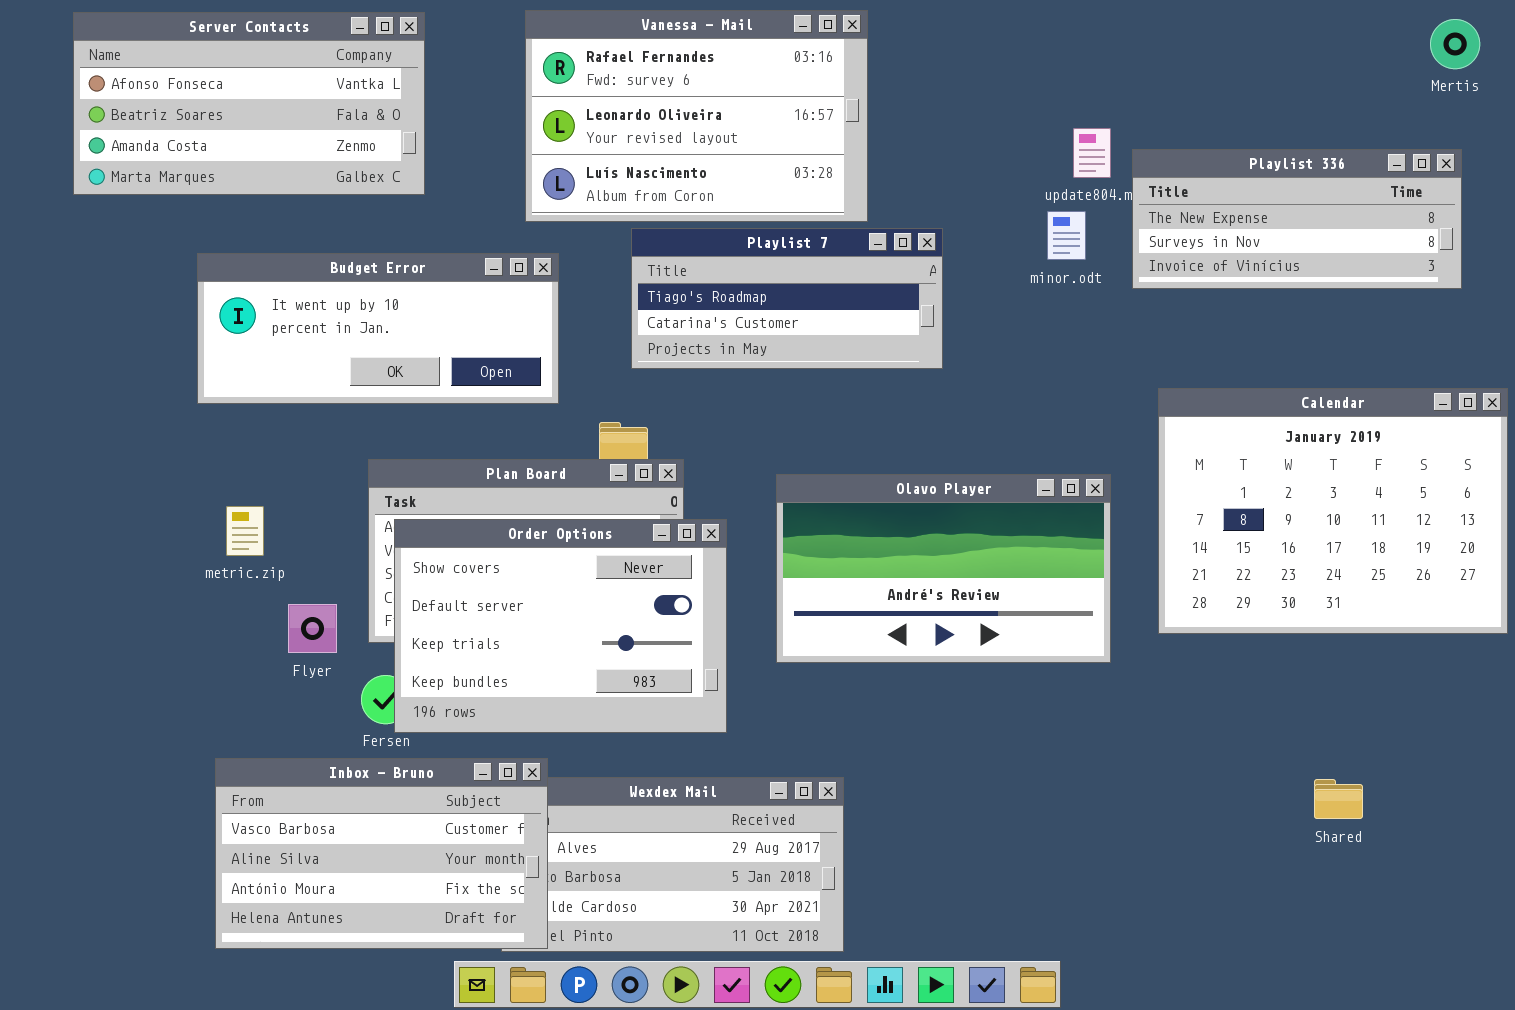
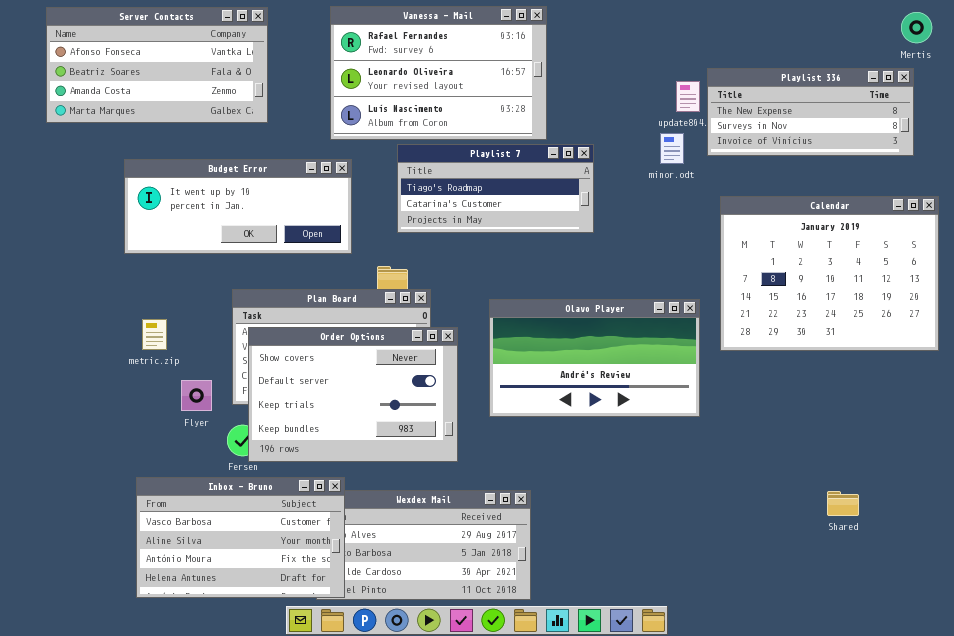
Playlist 336: [1132,149,1462,289] -> [707,68,914,156], moved
Calendar: [1158,388,1508,634] -> [720,196,939,351], moved

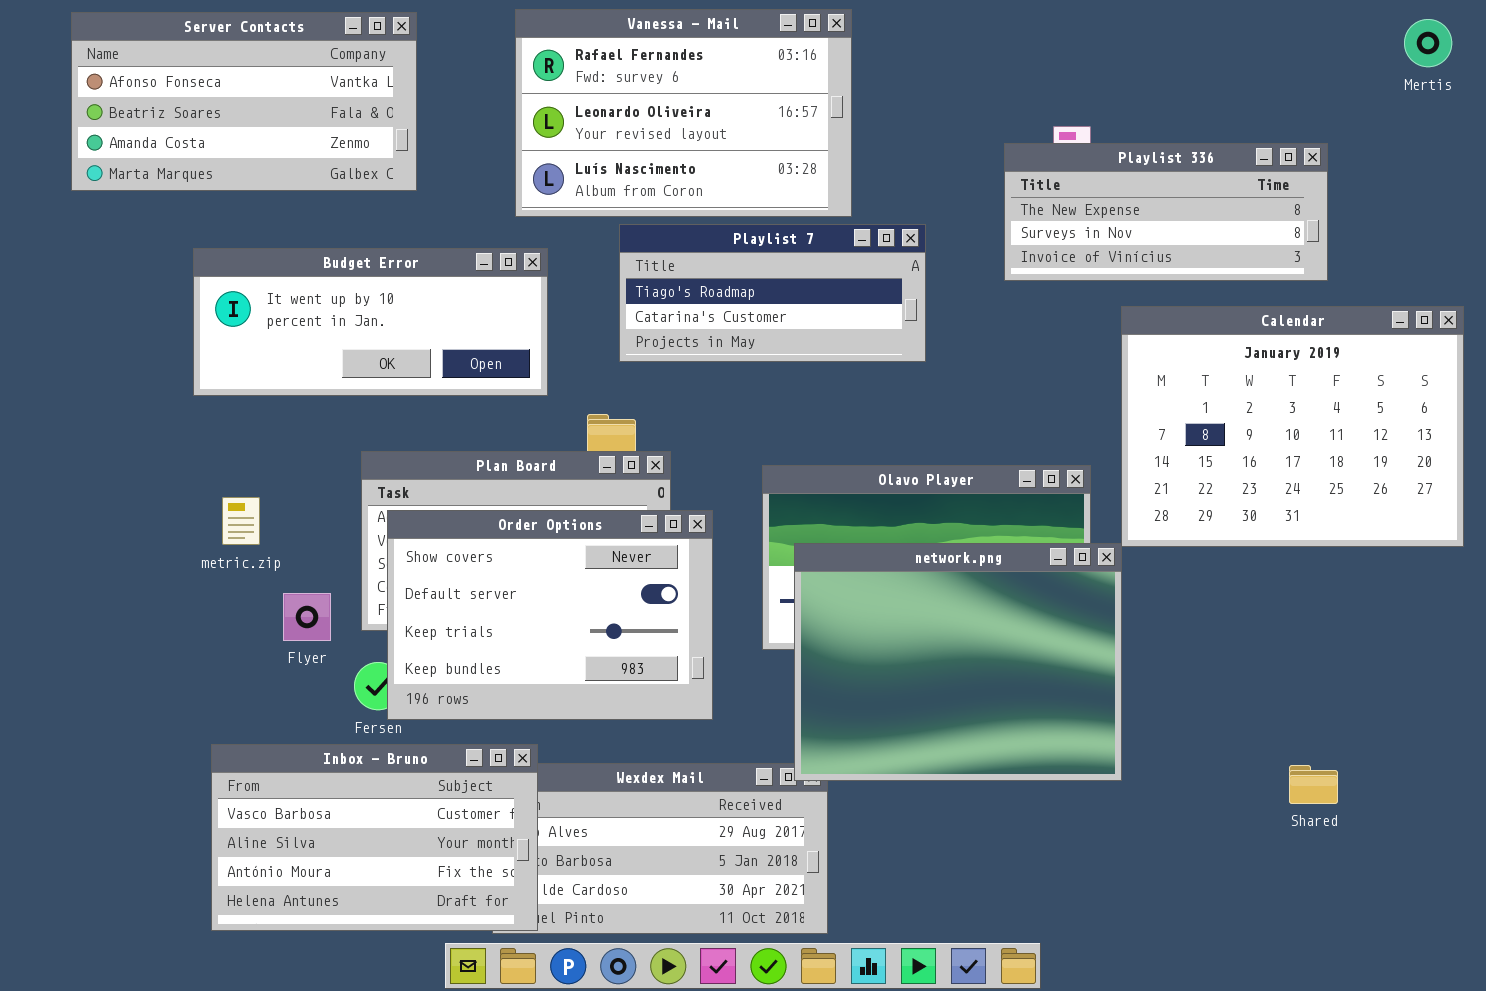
Playlist 336: [707,68,914,156] -> [1004,143,1328,281], moved
network.png: none -> [794,543,1122,781], opened

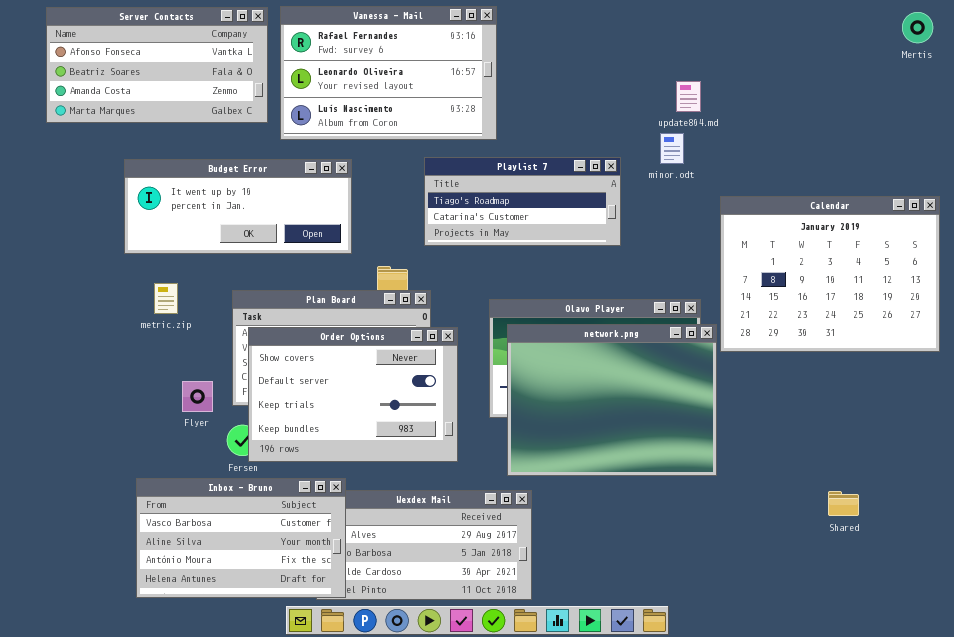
Vanessa - Mail: [515,9,852,217] -> [280,6,497,140], moved
Playlist 336: [1004,143,1328,281] -> none, closed
Playlist 7: [619,224,926,362] -> [424,157,621,246], moved
metric.zip: [222,497,260,545] -> [154,283,178,314], moved
network.png: [794,543,1122,781] -> [507,324,717,476], moved

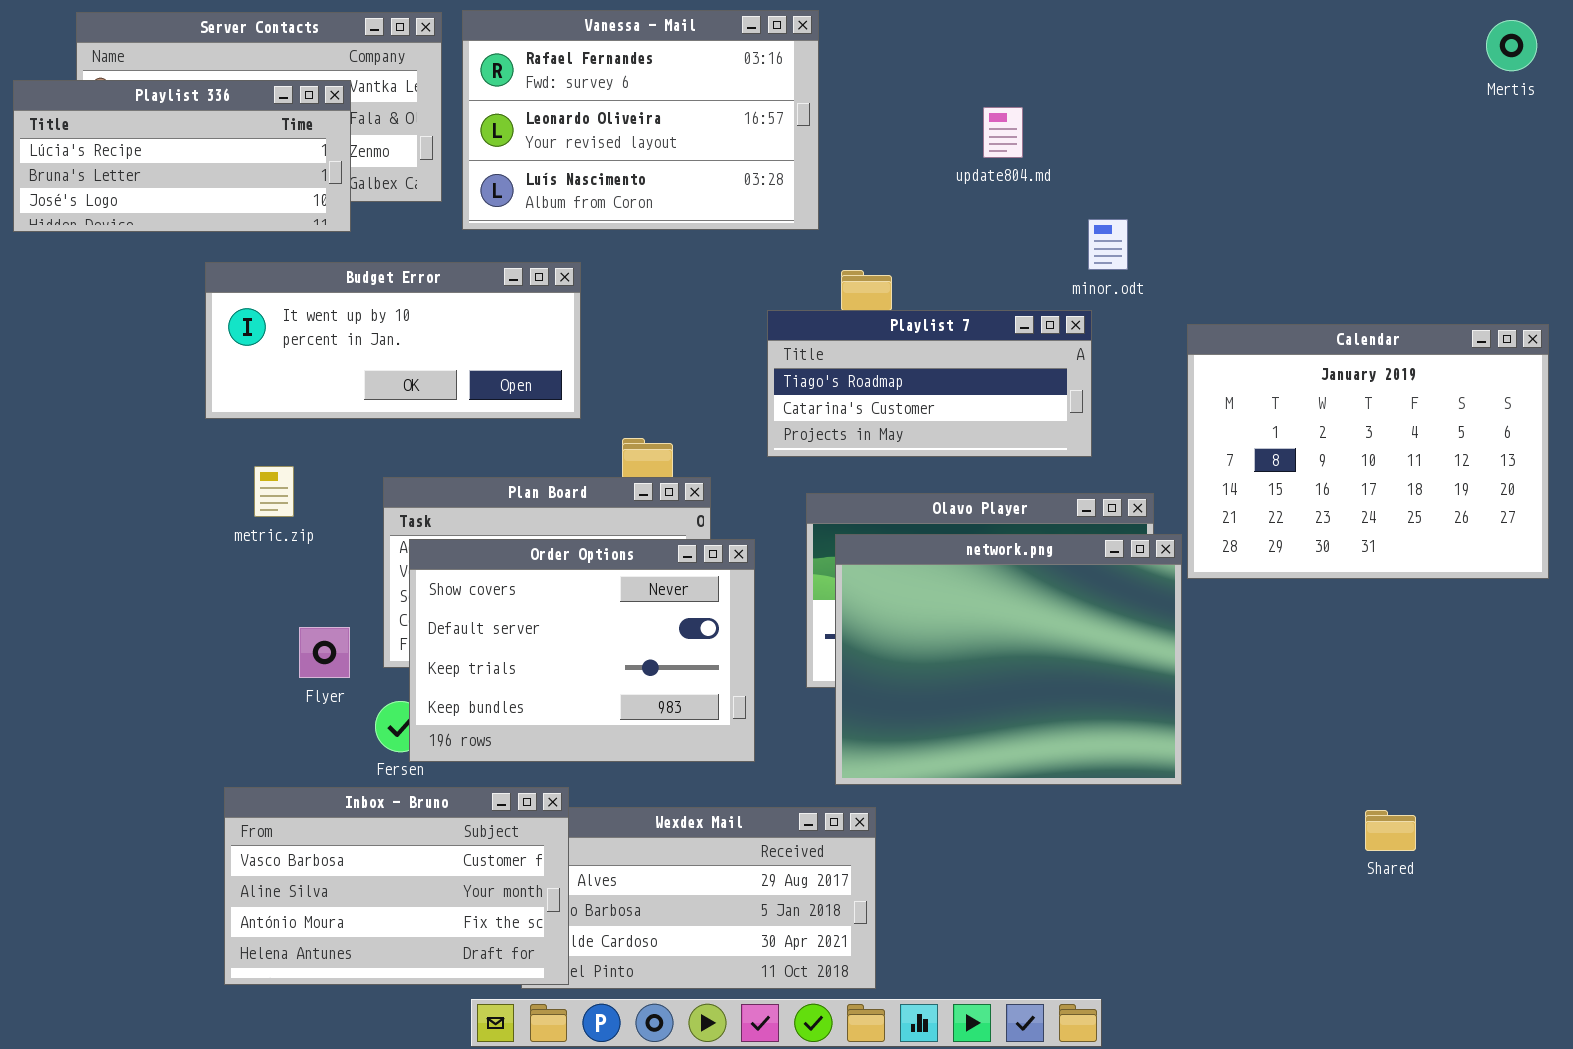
Playlist 336: none -> [13,80,351,232], opened
update804.md: [676,81,701,112] -> [983,107,1023,158], moved
Playlist 7: [424,157,621,246] -> [767,310,1092,457], moved

